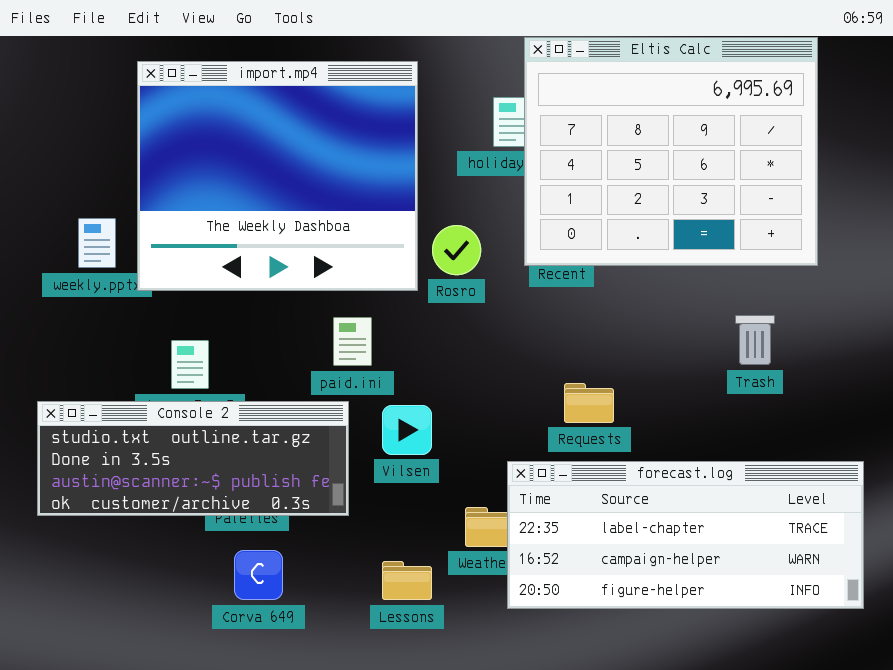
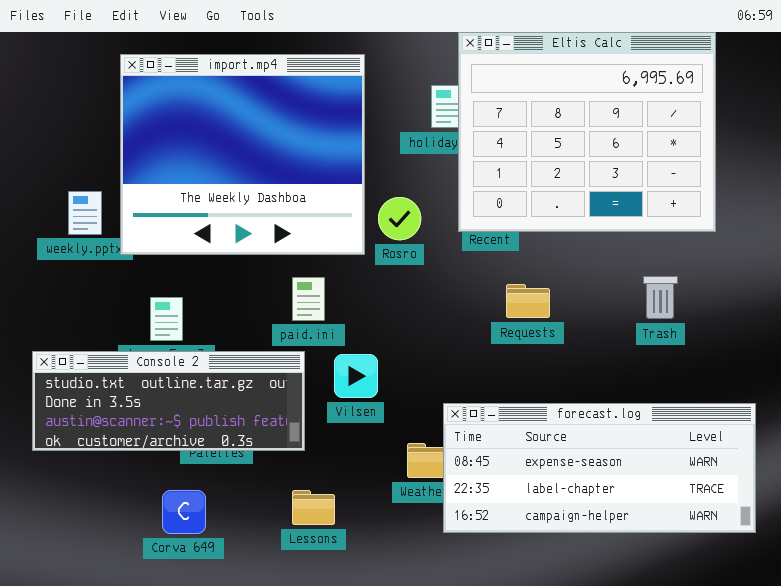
Requests: [564,383,614,423] -> [506,284,550,318], moved
forecast.log: [507,461,864,609] -> [443,403,756,533], scrolled up 1 row
Corva 649: [234,550,283,600] -> [162,490,206,534], moved
Lessons: [382,561,432,600] -> [292,490,335,525], moved

